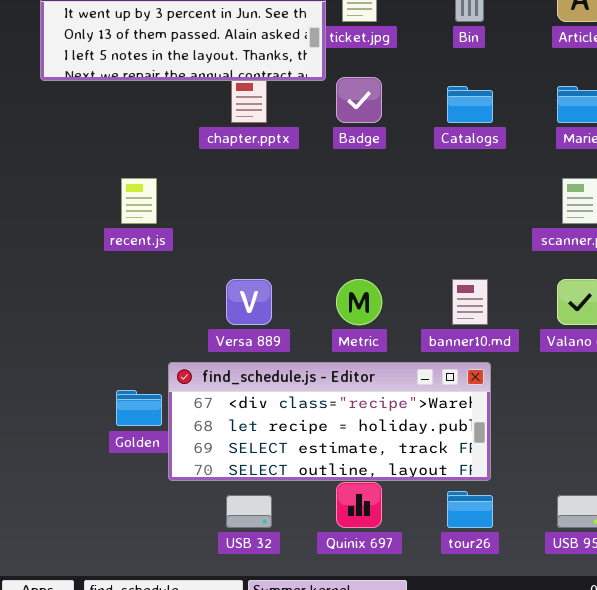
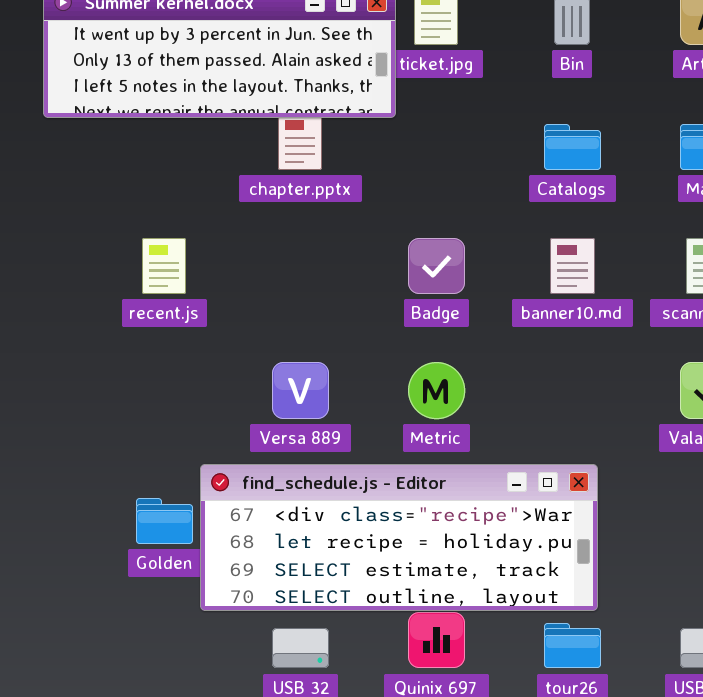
Badge: [336,77,382,123] -> [408,238,465,294], moved
banner10.md: [452,279,488,325] -> [550,238,595,294], moved

